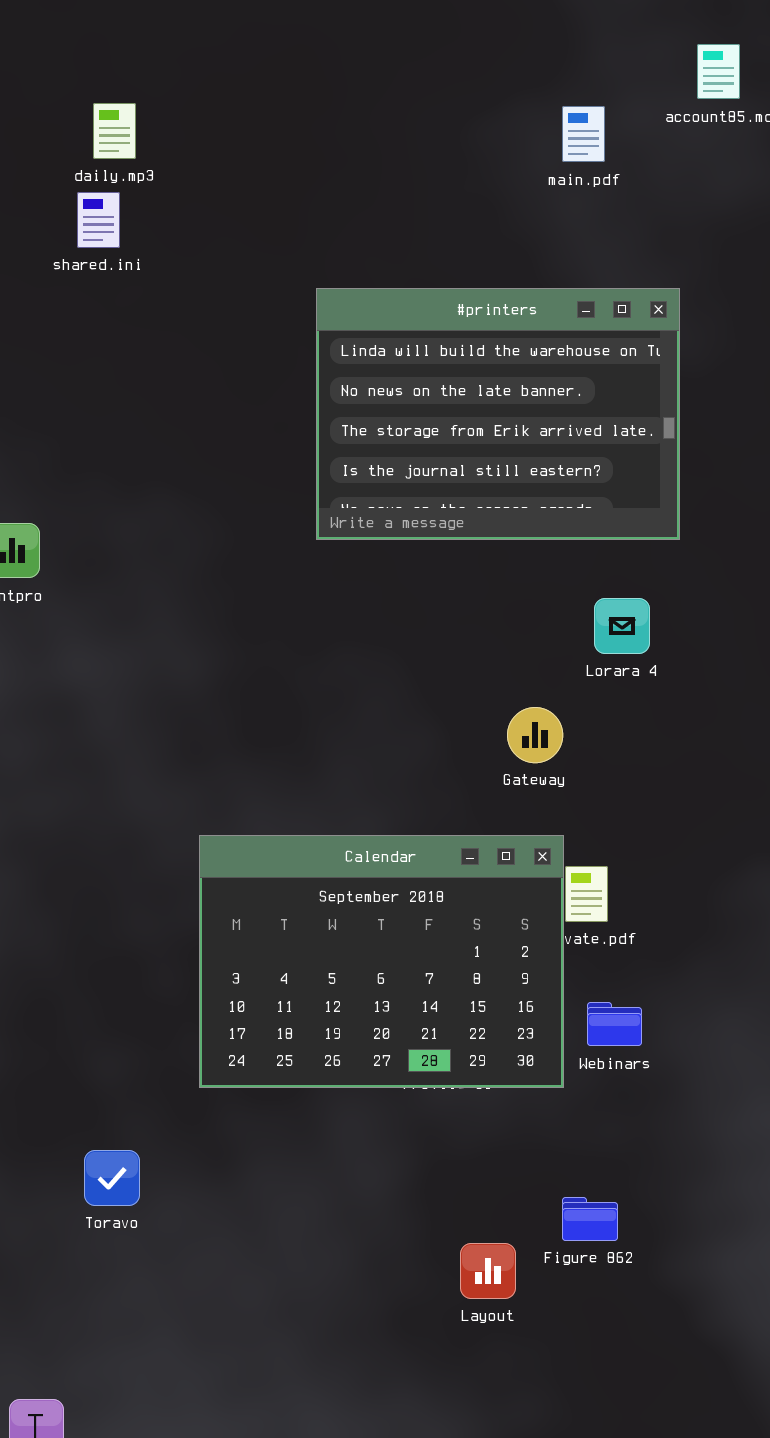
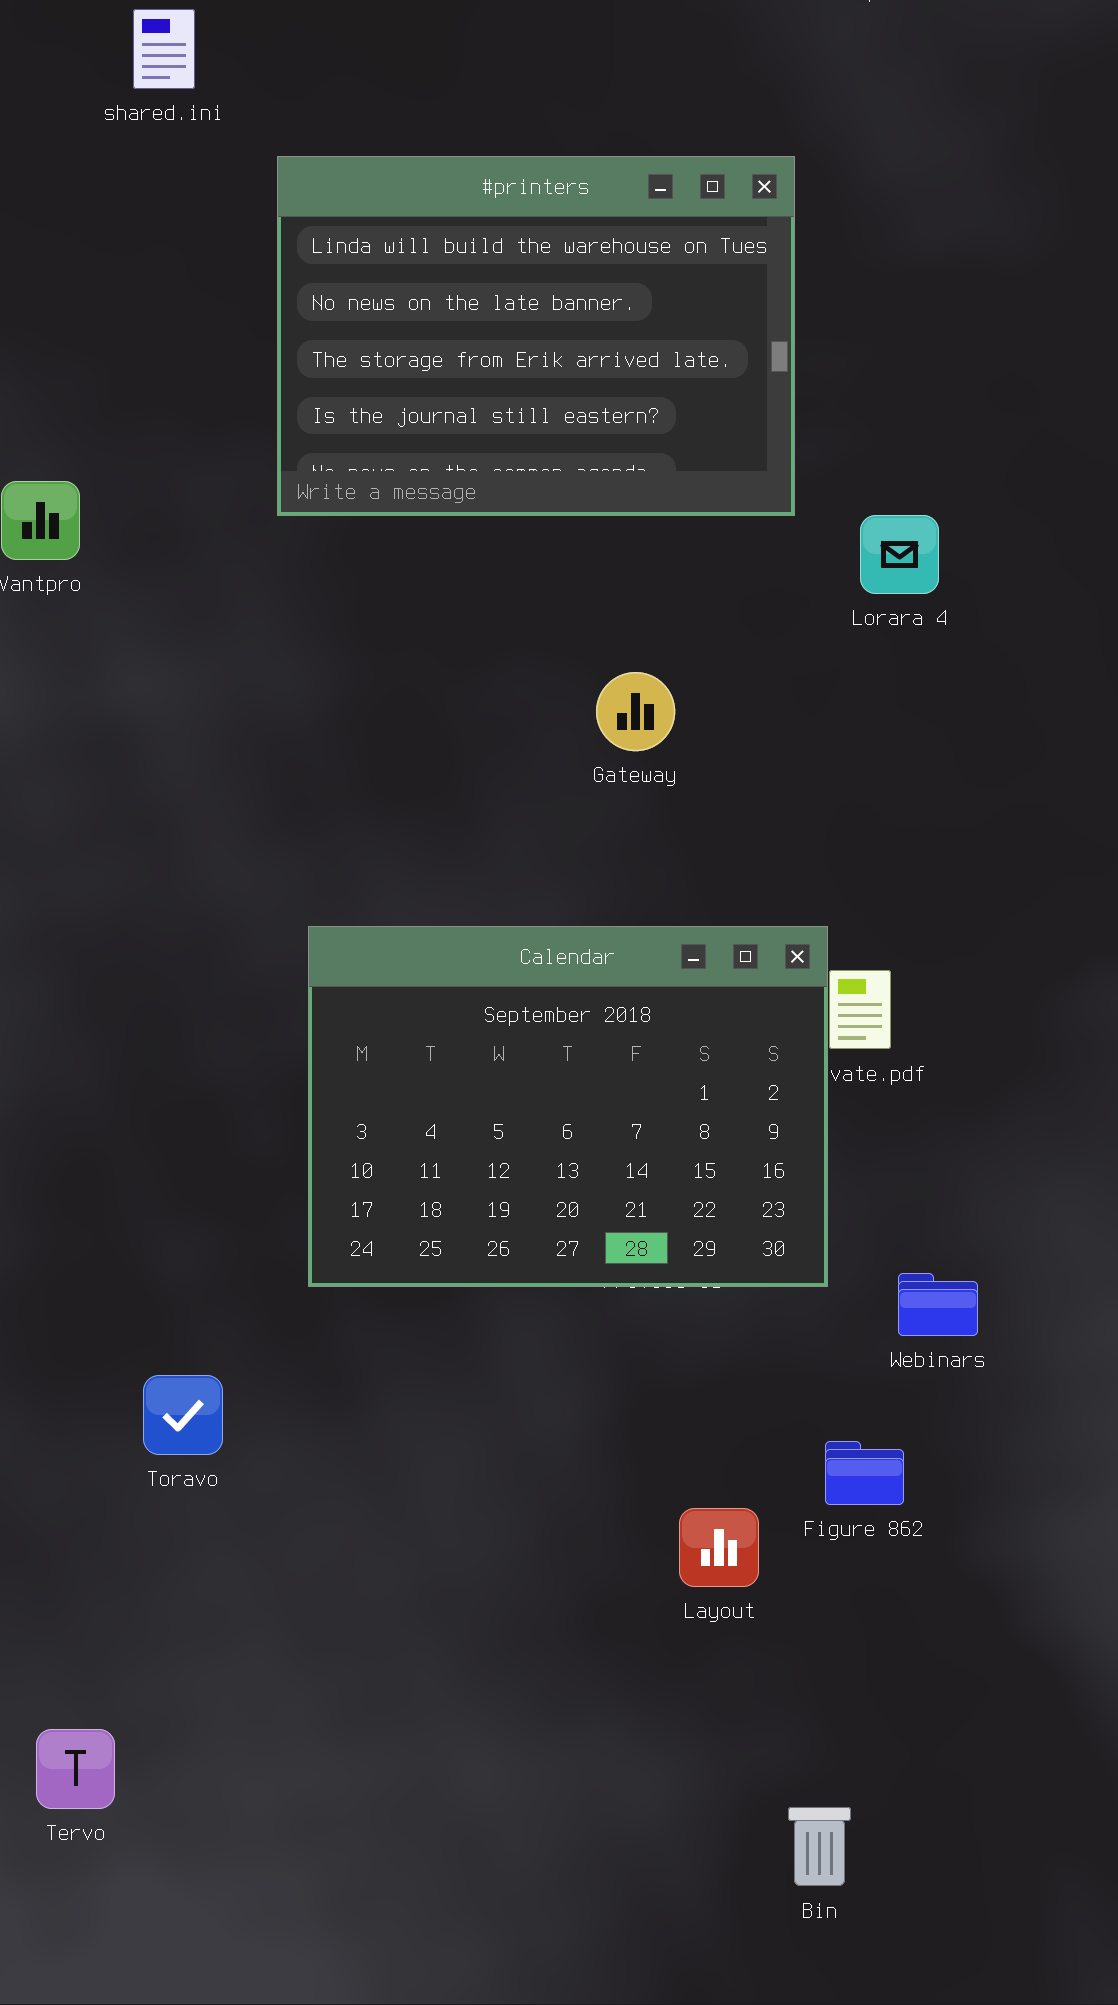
#printers: [316,288,680,540] -> [277,156,795,516], moved
Lorara 4: [594,598,650,654] -> [860,515,939,594], moved
Gateway: [507,707,563,763] -> [596,672,675,751], moved
Webinars: [587,1002,642,1046] -> [898,1273,978,1336], moved

